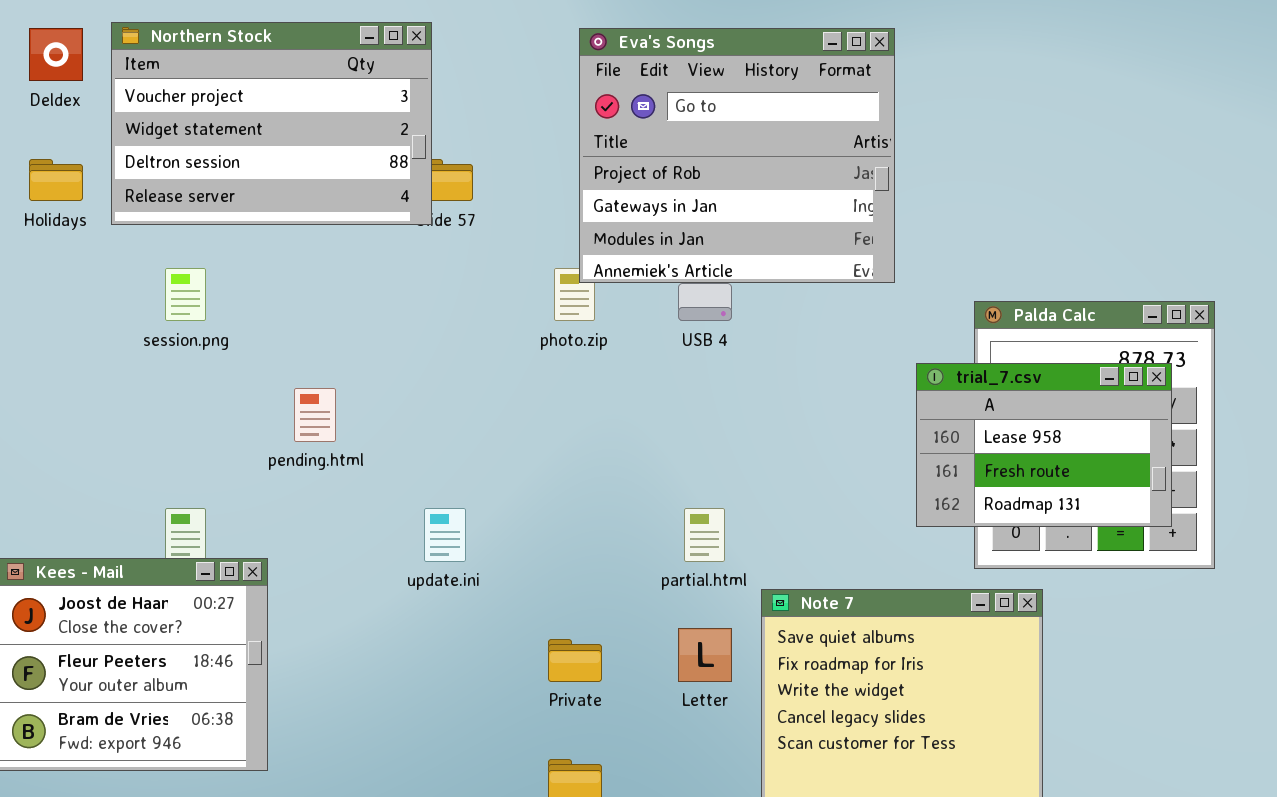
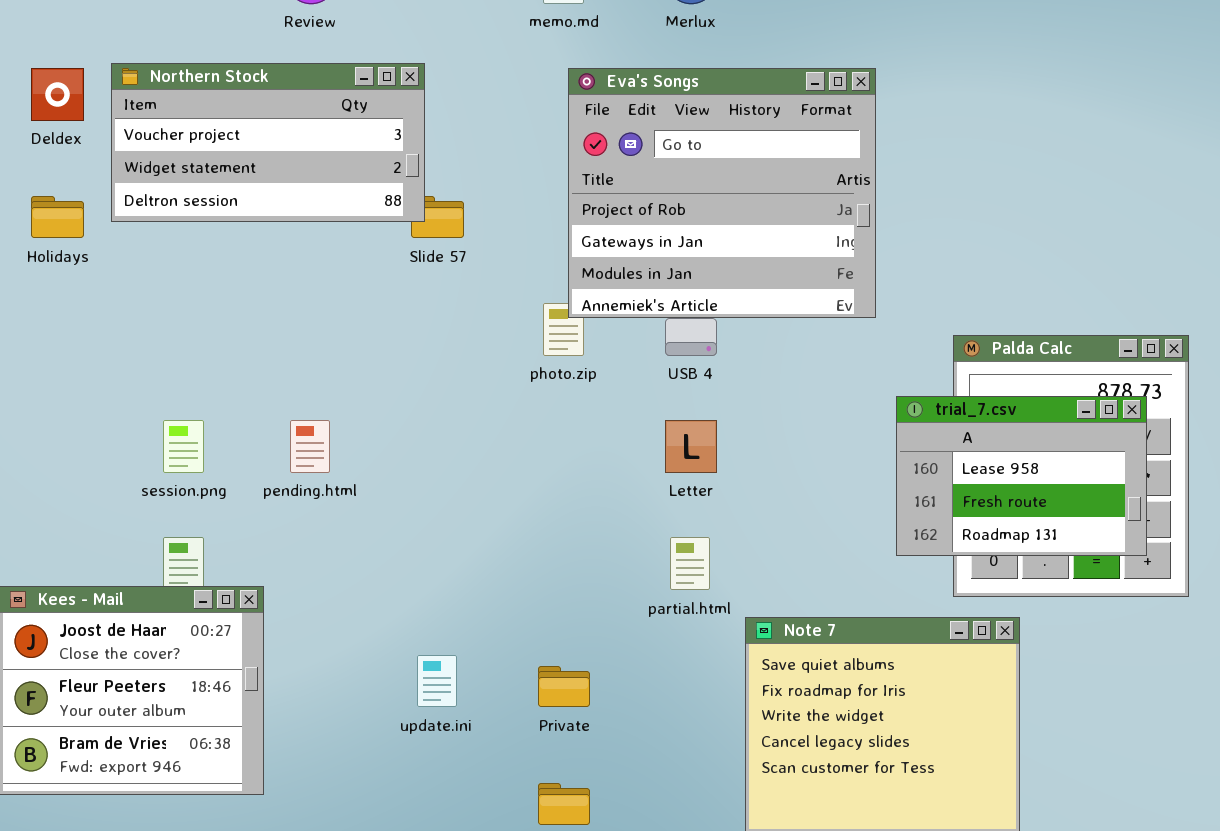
Northern Stock: [111,22,432,225] -> [111,63,425,222], resized
session.png: [165,268,206,321] -> [163,420,204,473], moved
update.ini: [424,508,466,562] -> [417,655,457,707], moved
Letter: [678,628,732,682] -> [665,420,717,473], moved

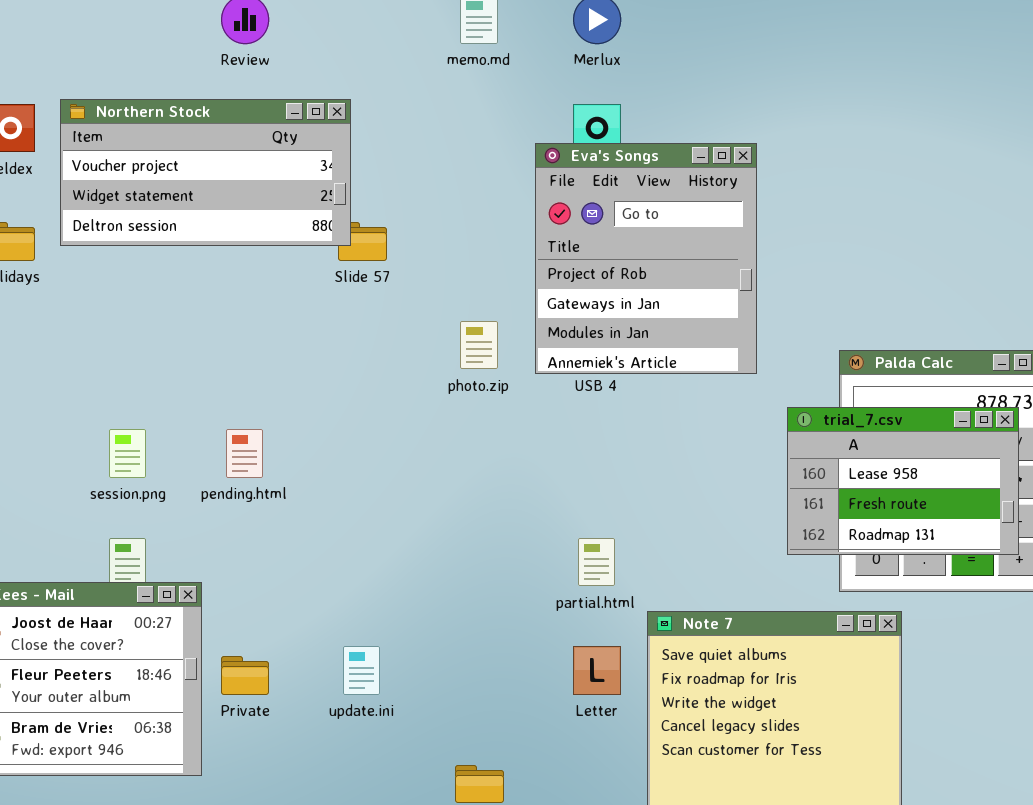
Eva's Songs: [568,68,876,318] -> [535,143,757,374], moved, resized
Letter: [665,420,717,473] -> [573,646,621,695], moved
Private: [538,666,590,707] -> [221,656,269,695], moved

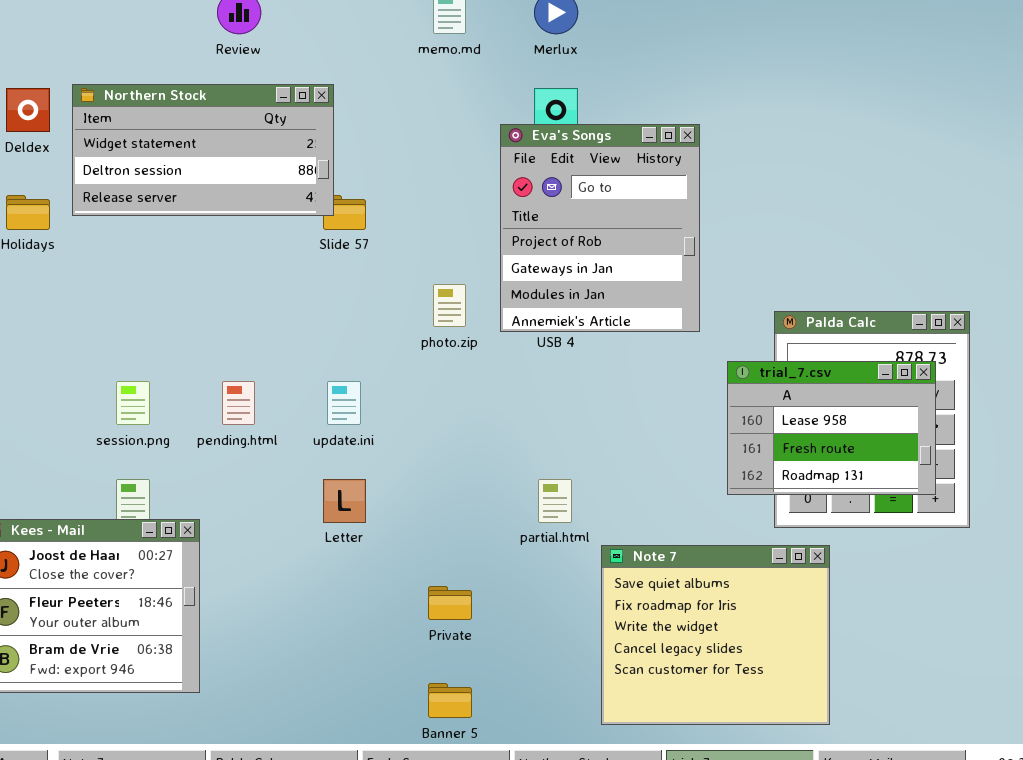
Northern Stock: [60,99,351,246] -> [72,84,334,216], scrolled down 1 row
update.ini: [343,646,380,695] -> [327,381,361,425], moved
Letter: [573,646,621,695] -> [323,479,366,523], moved
Private: [221,656,269,695] -> [428,586,472,620], moved

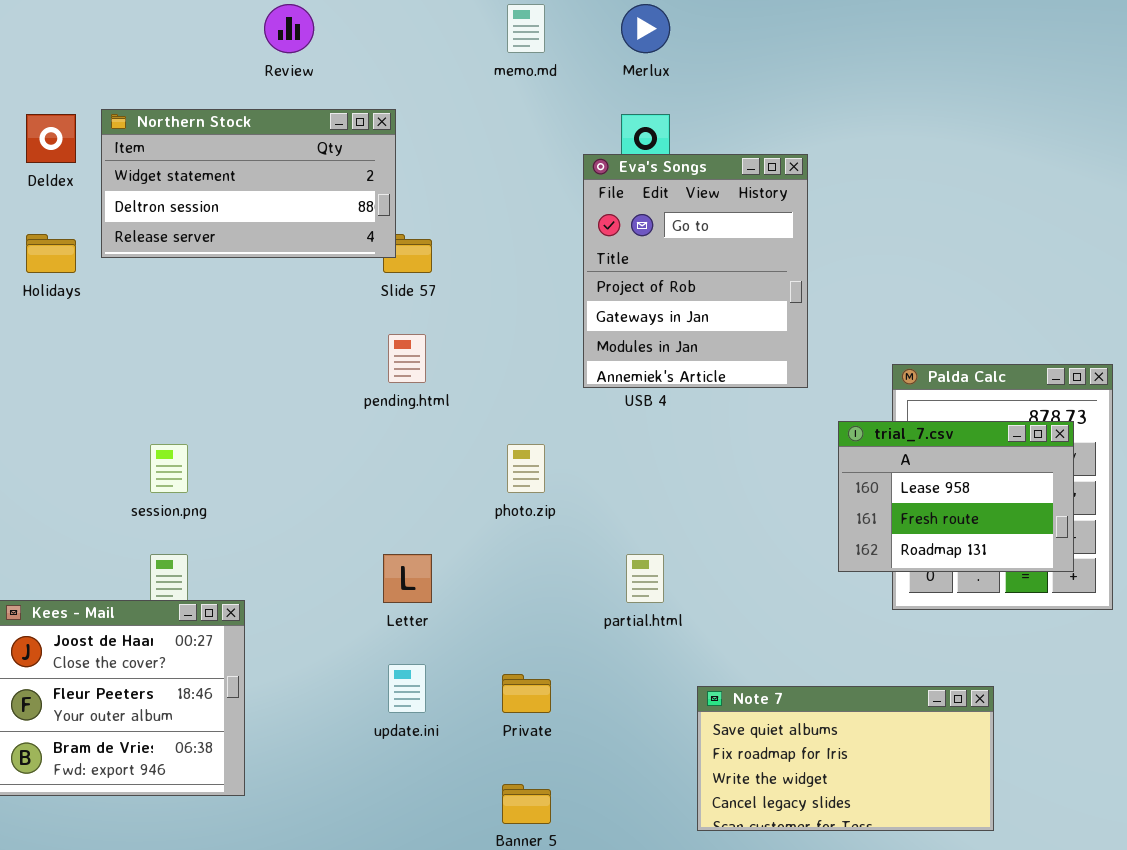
photo.zip: [433,284,466,327] -> [507,444,545,493], moved
pending.html: [222,381,255,425] -> [388,334,426,383], moved
update.ini: [327,381,361,425] -> [388,664,426,713], moved
Note 7: [601,545,830,725] -> [697,686,994,831], resized

